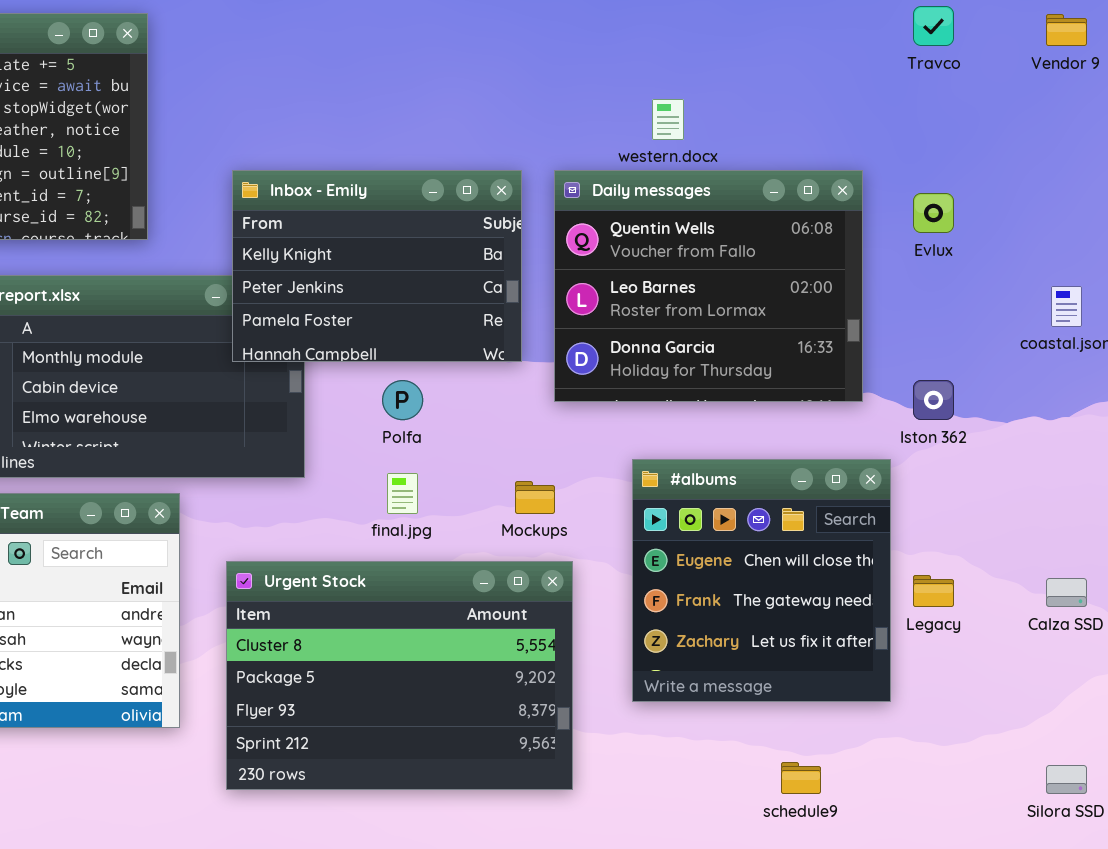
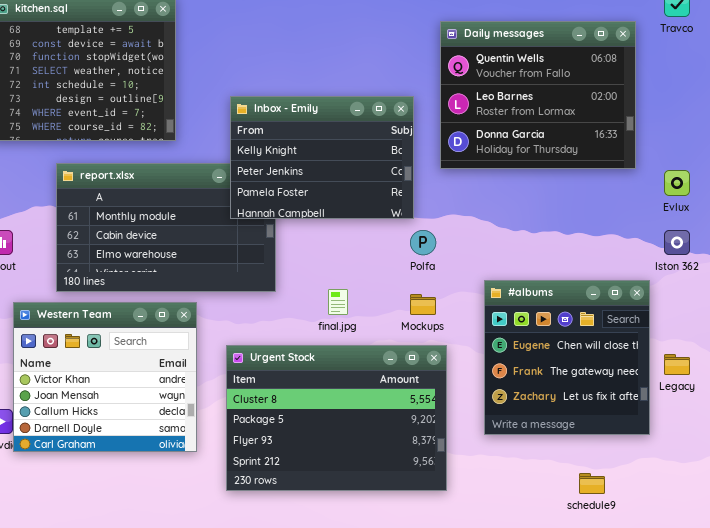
Daily messages: [554,170,863,402] -> [440,21,636,169], moved
Evlux: [913,193,954,233] -> [664,170,690,196], moved
Polfa: [382,380,423,420] -> [410,230,436,255], moved

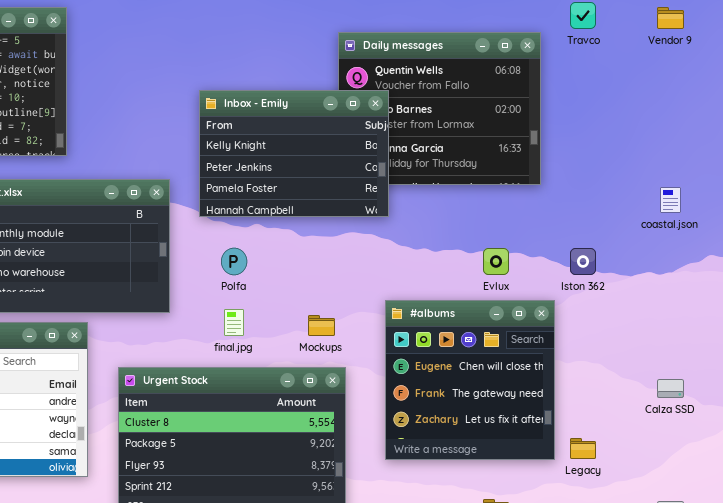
Inbox - Emily: [230,96,414,219] -> [199,90,389,217], moved
Evlux: [664,170,690,196] -> [483,248,509,275], moved
Polfa: [410,230,436,255] -> [221,248,247,275], moved
Legacy: [664,354,690,375] -> [570,438,596,459], moved

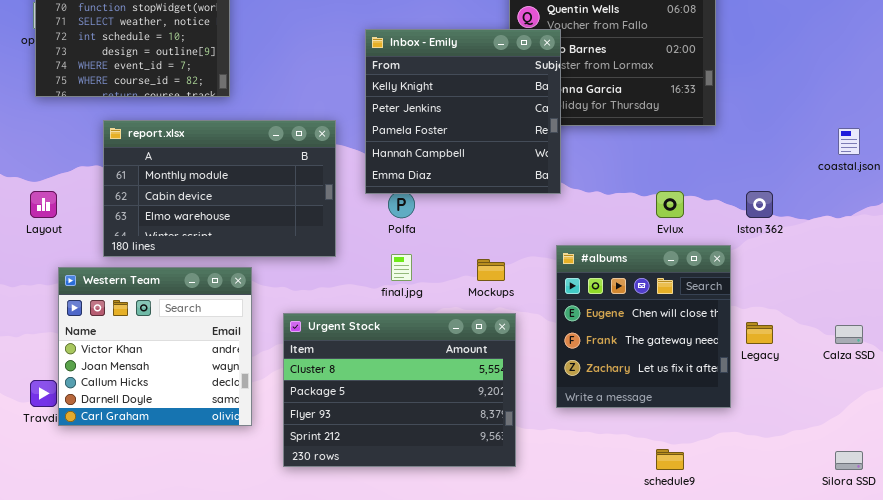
Inbox - Emily: [199,90,389,217] -> [365,29,561,194], resized
Legacy: [570,438,596,459] -> [746,322,773,344], moved

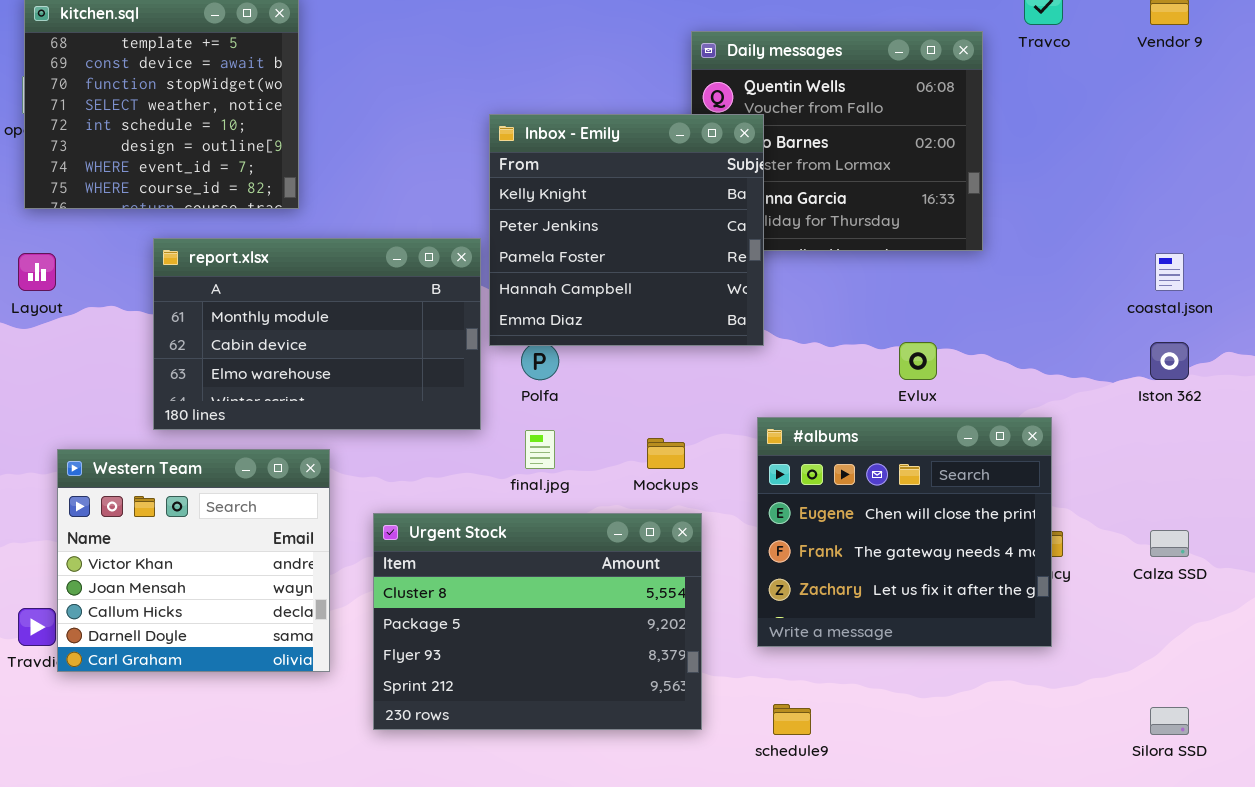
report.xlsx: [103,120,336,257] -> [153,238,481,430], moved
Layout: [30,191,57,218] -> [18,253,56,291], moved
Iston 362: [746,191,773,218] -> [1150,342,1189,380], moved
#albums: [556,245,731,408] -> [757,417,1052,647], resized
schedule9: [656,449,684,470] -> [773,704,811,735], moved

